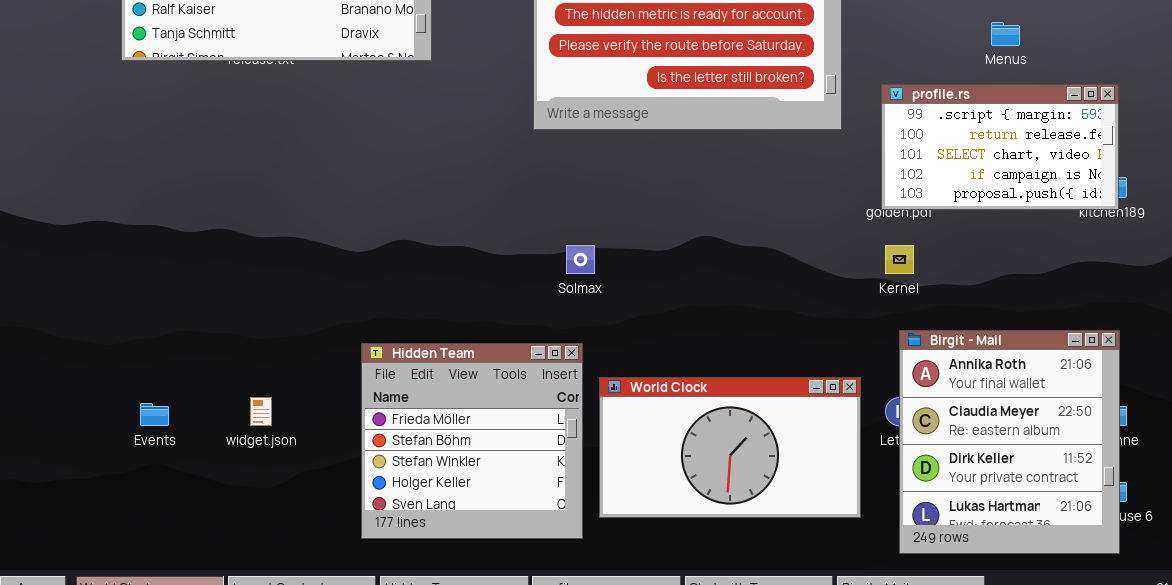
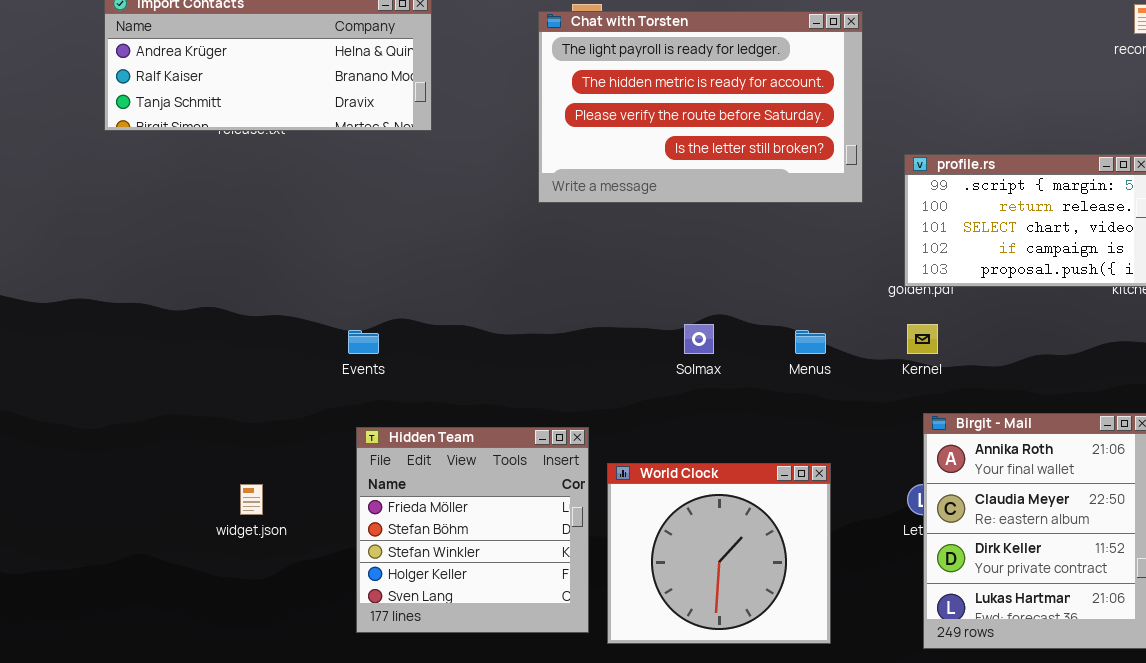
Menus: [991,22,1020,46] -> [795,330,826,354], moved
Solmax: [566,245,595,274] -> [684,324,714,354], moved
World Clock: [599,377,861,518] -> [607,463,831,644], resized
Events: [140,403,169,426] -> [348,330,379,354], moved

